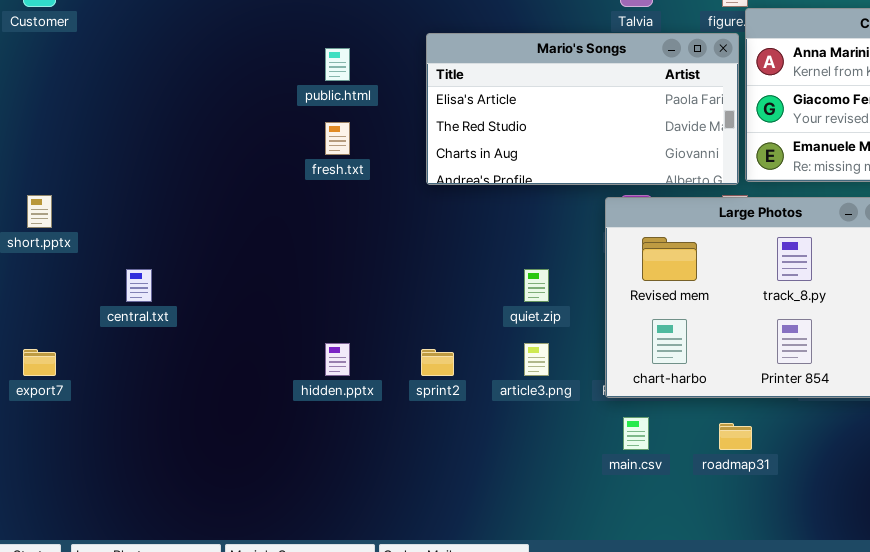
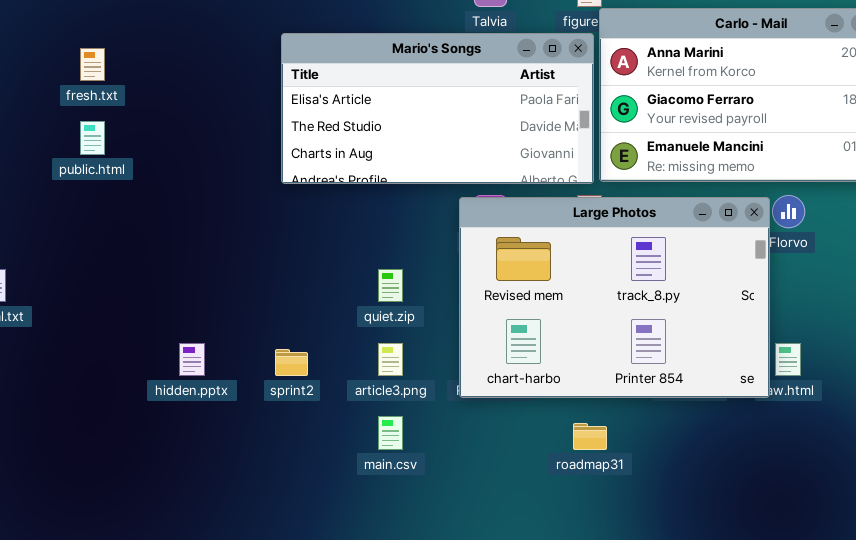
public.html: [325,48,350,81] -> [80,121,105,155], moved
fresh.txt: [325,122,350,155] -> [80,48,105,81], moved
main.csv: [623,417,649,450] -> [378,416,403,450], moved

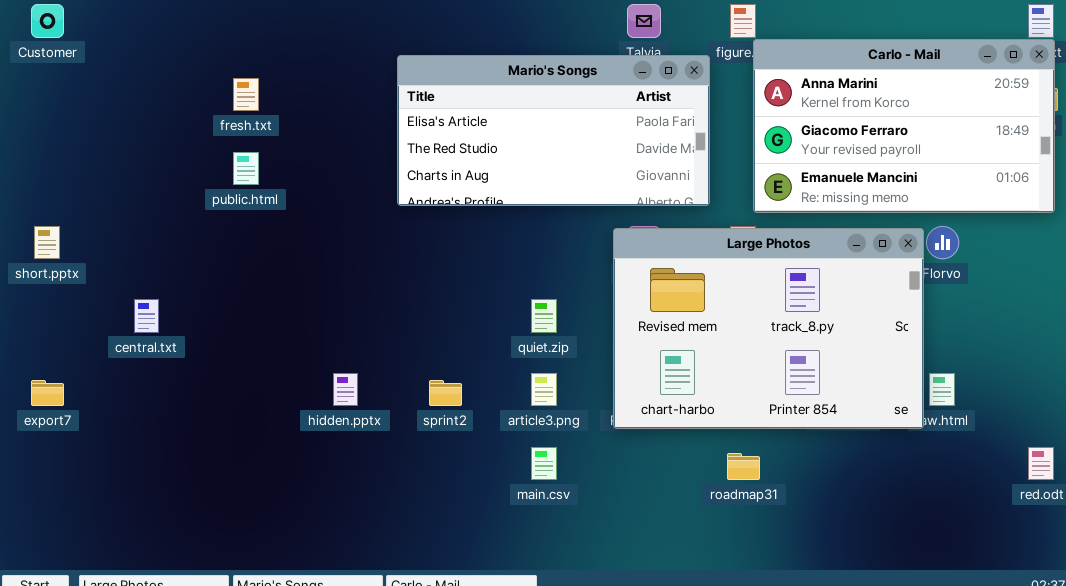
Mario's Songs: [281,33,594,184] -> [397,55,710,206], moved

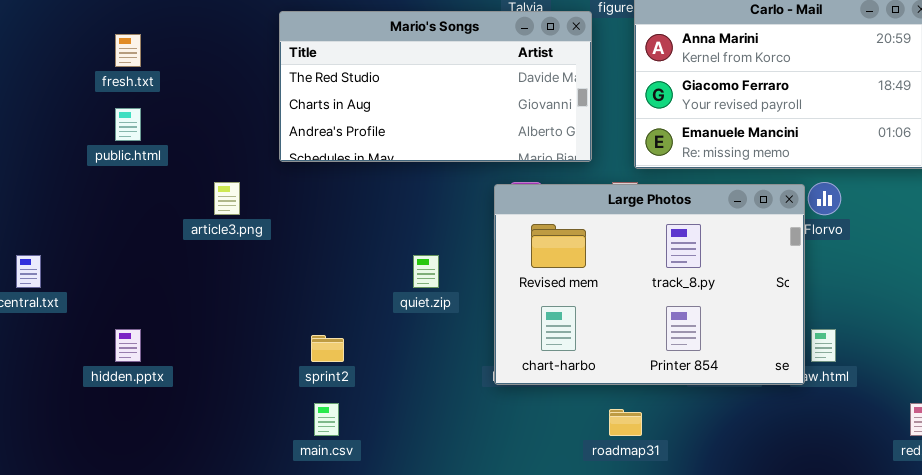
Mario's Songs: [397,55,710,206] -> [279,11,592,162], scrolled down 1 row
hidden.pptx: [333,373,358,406] -> [115,329,141,362], moved
article3.png: [531,373,557,406] -> [214,182,240,215], moved
main.csv: [531,447,557,480] -> [314,403,339,436], moved

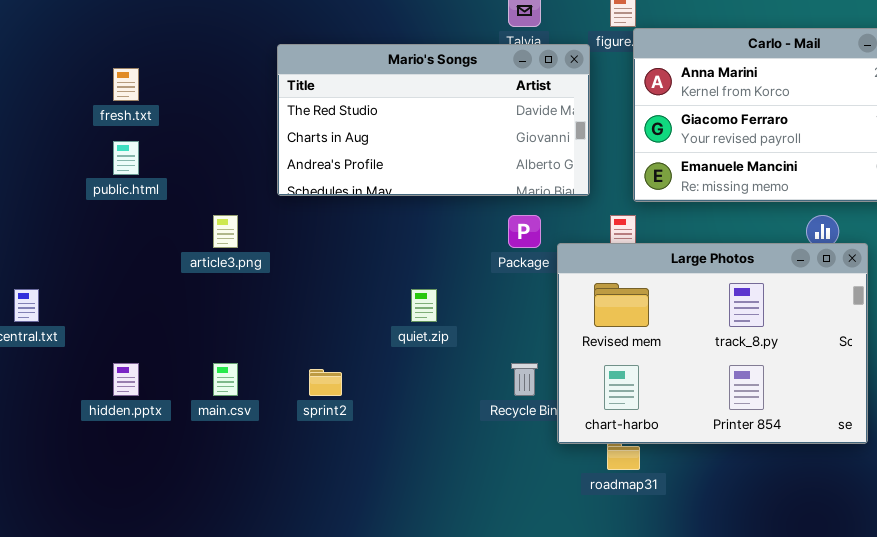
Large Photos: [494,184,805,385] -> [557,243,868,444], moved
main.csv: [314,403,339,436] -> [213,363,238,396], moved

